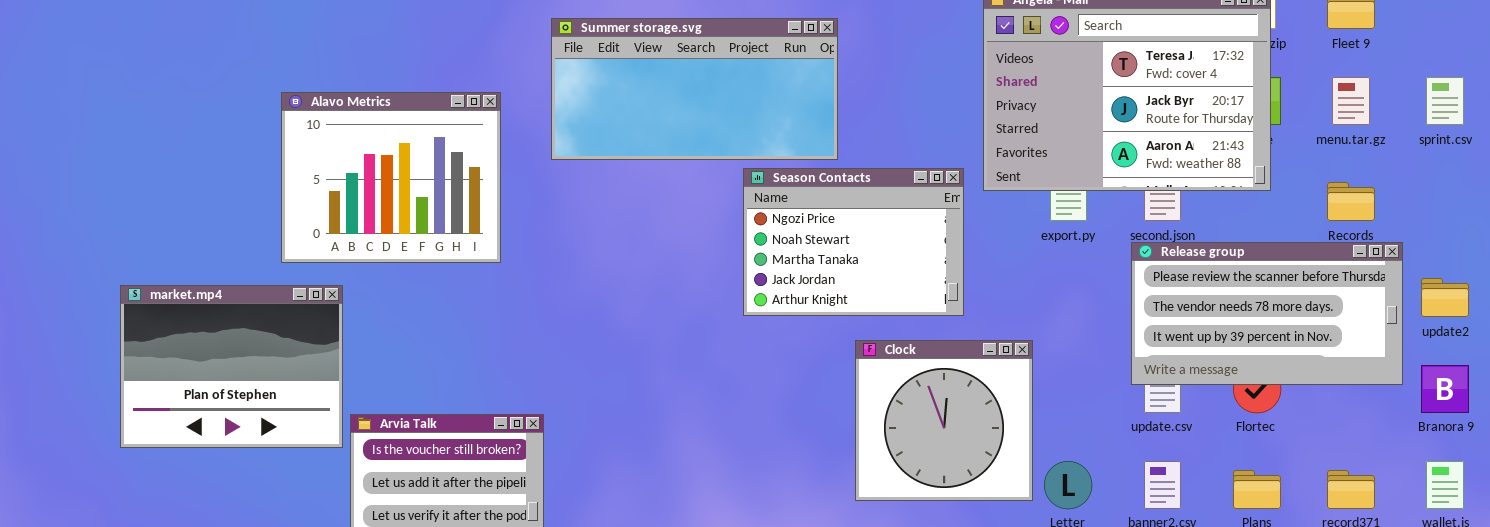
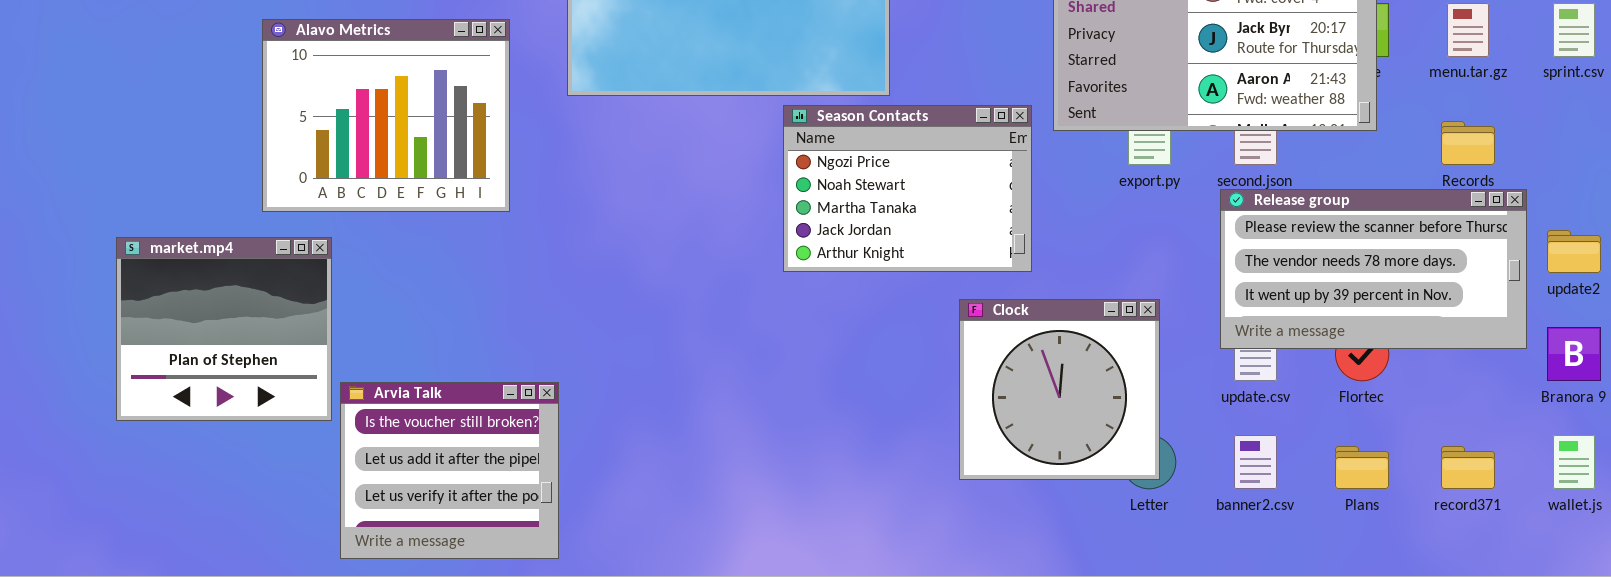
market.mp4: [120,285,343,448] -> [116,237,332,421], resized
Clock: [855,340,1033,501] -> [959,299,1160,480], moved

